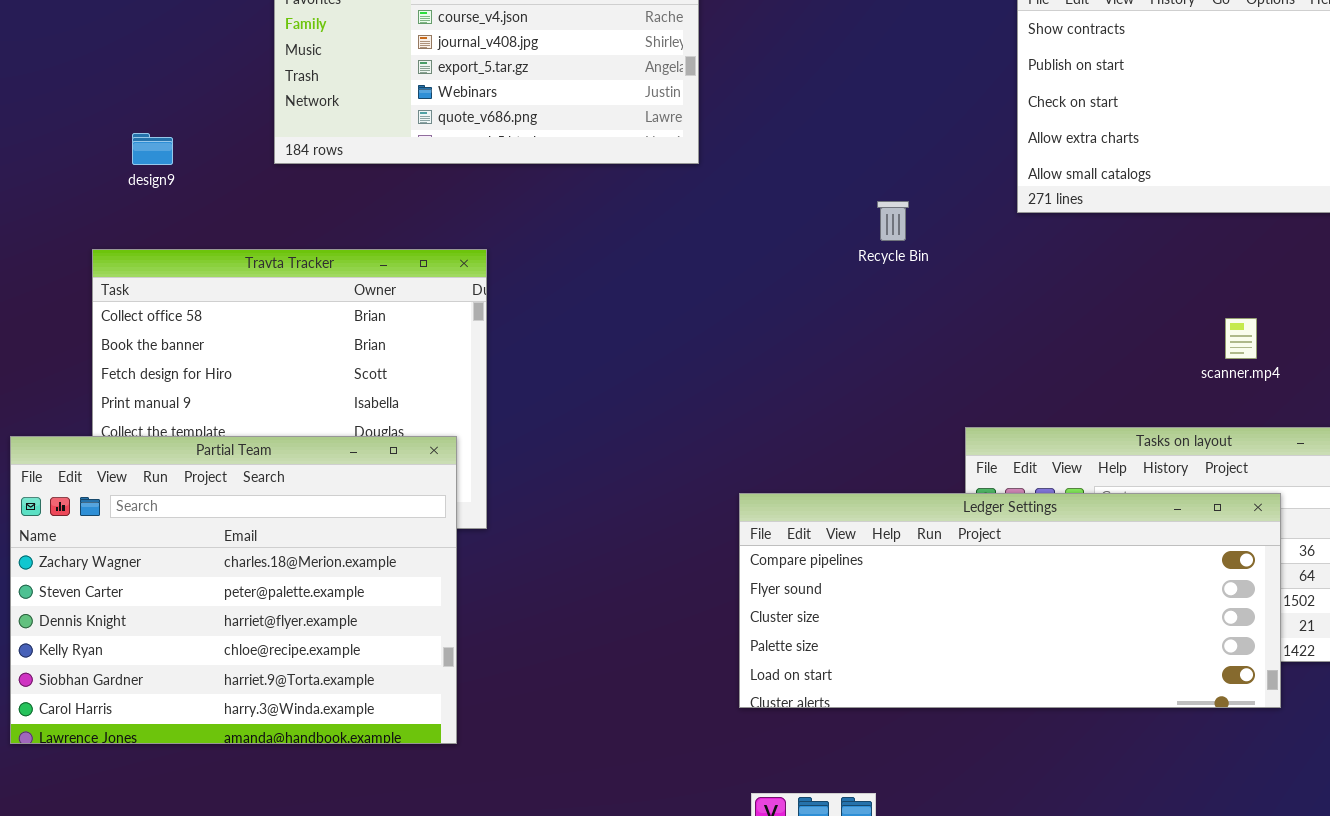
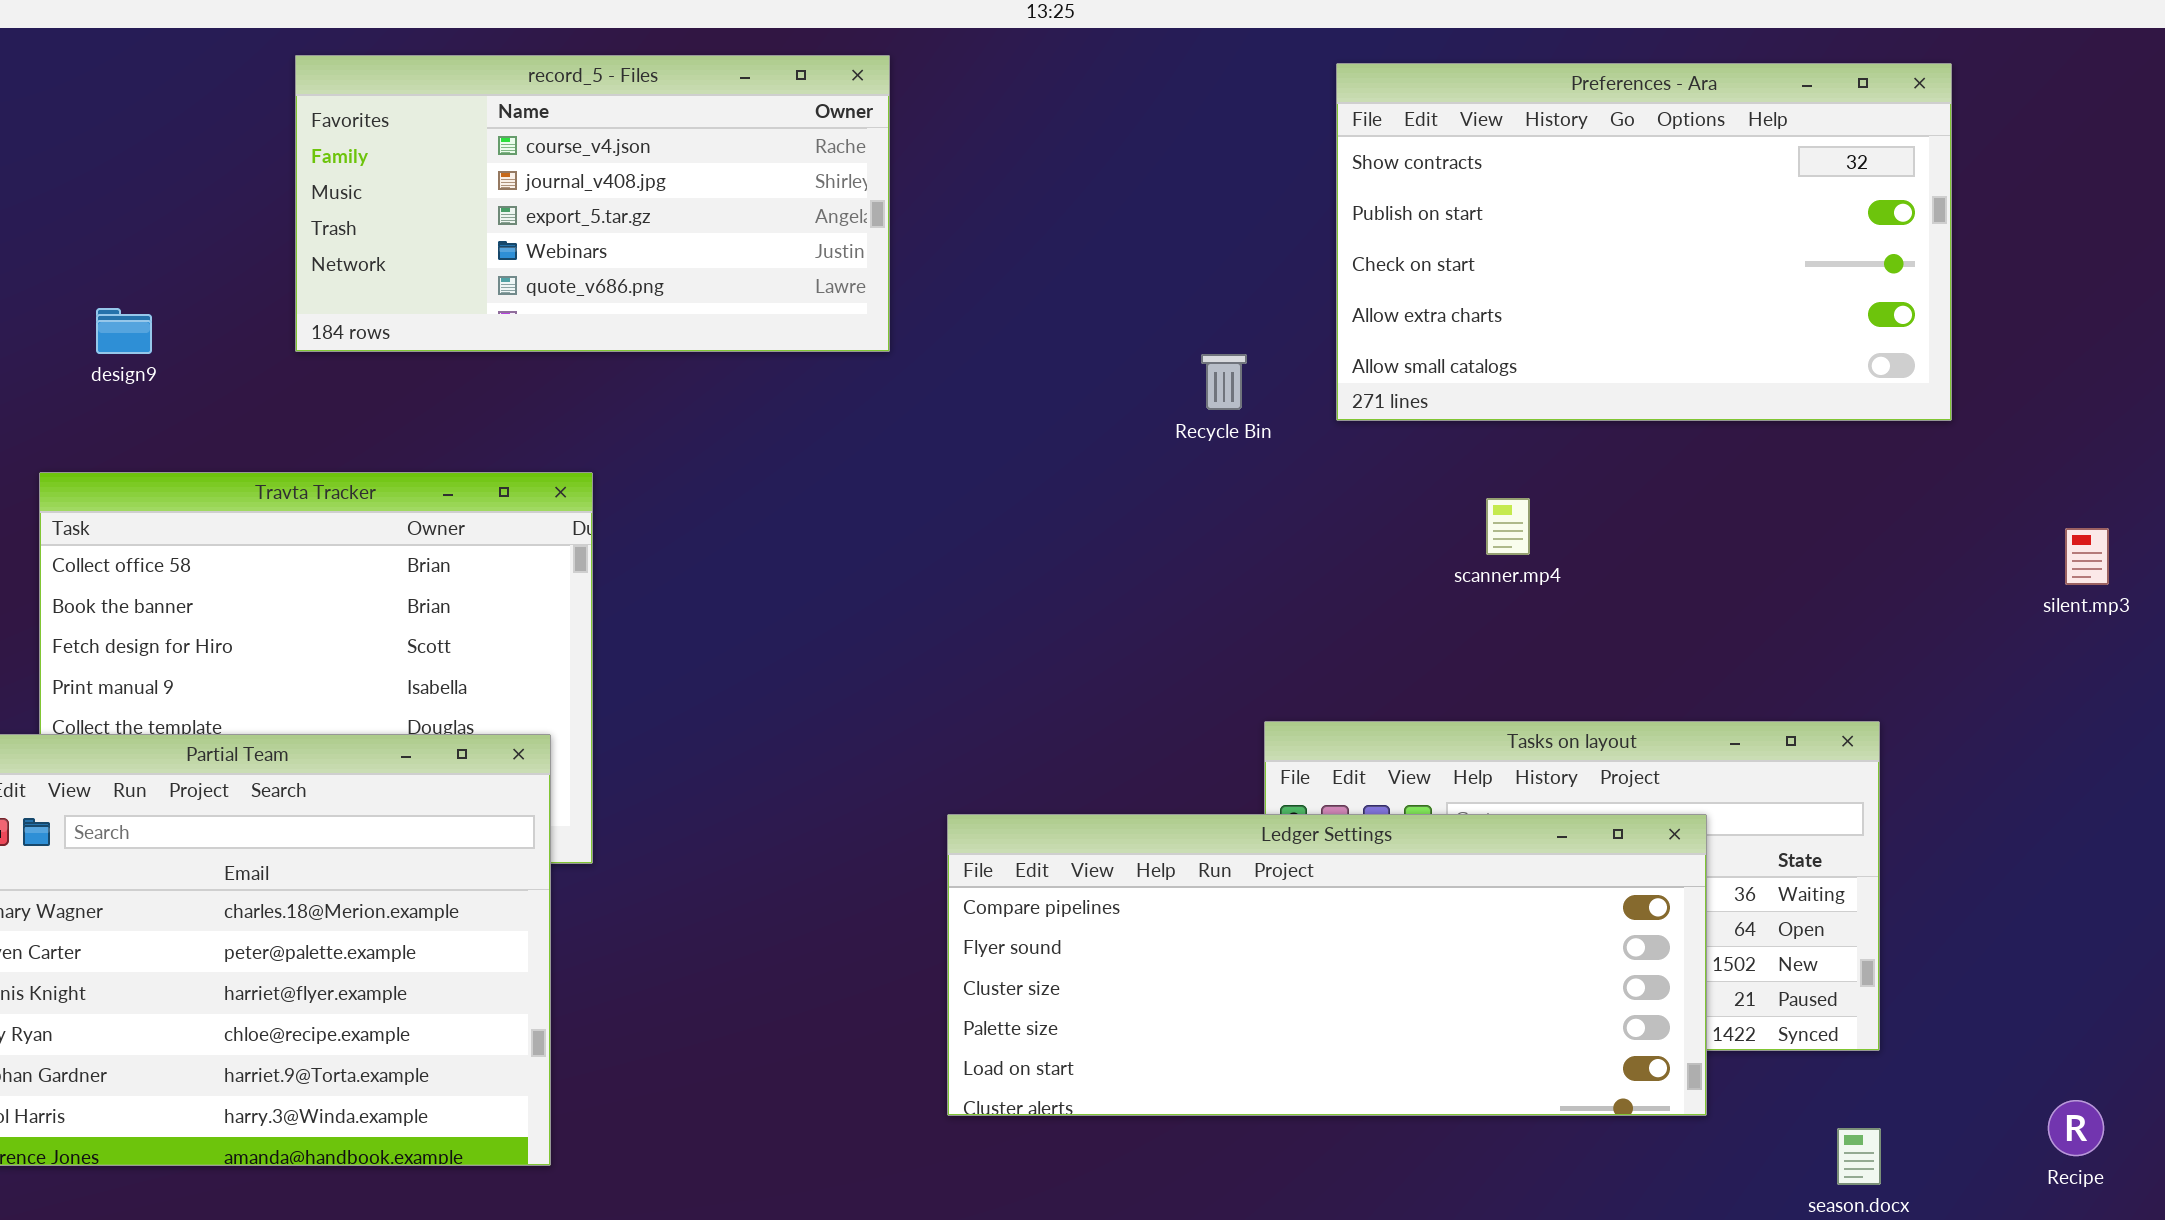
Recycle Bin: [877,201,909,241] -> [1201,354,1247,410], moved
scanner.mp4: [1225,318,1257,359] -> [1486,498,1530,555], moved

